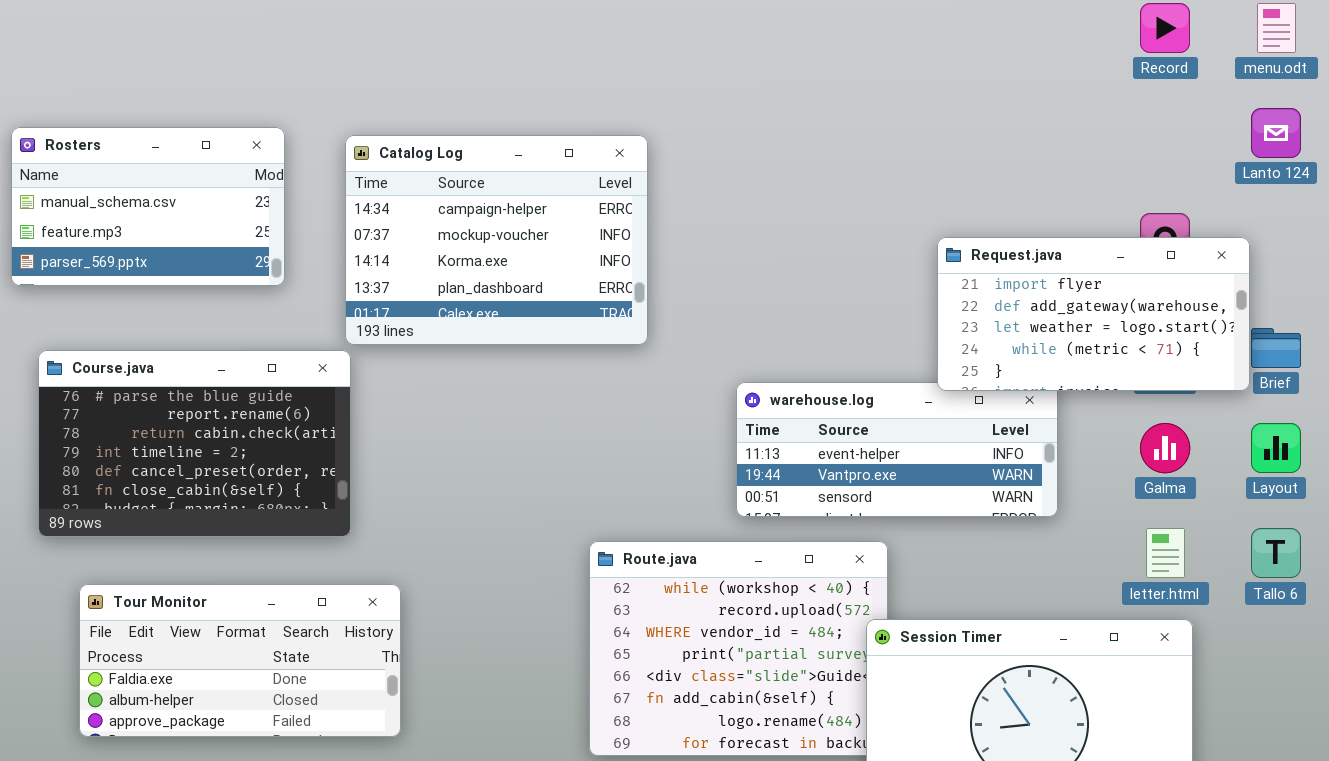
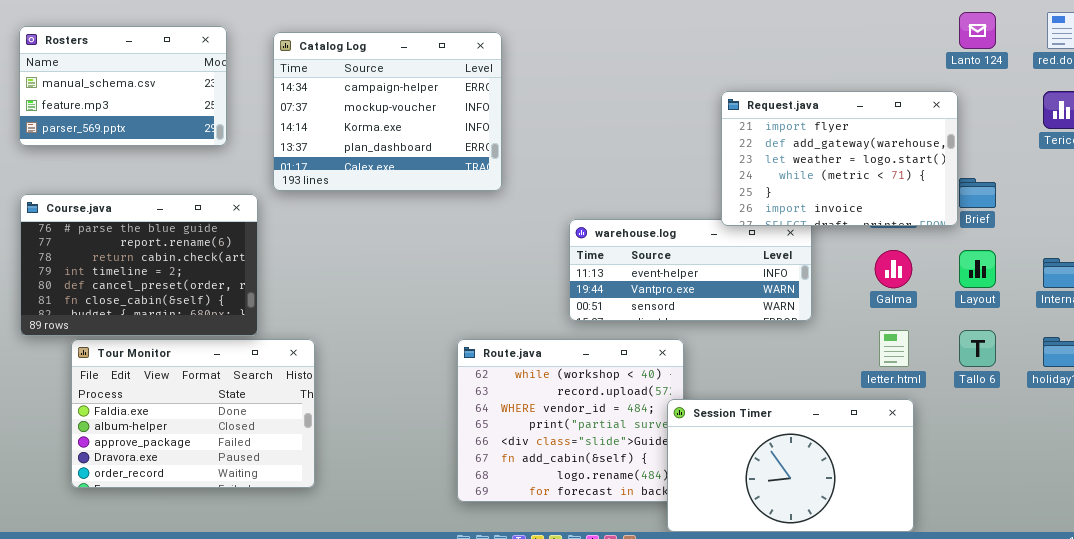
Request.java: [937,237,1250,391] -> [721,91,958,226], resized
Course.java: [38,350,351,537] -> [20,194,258,336], moved
Tour Monitor: [79,584,401,737] -> [71,339,315,488], resized

